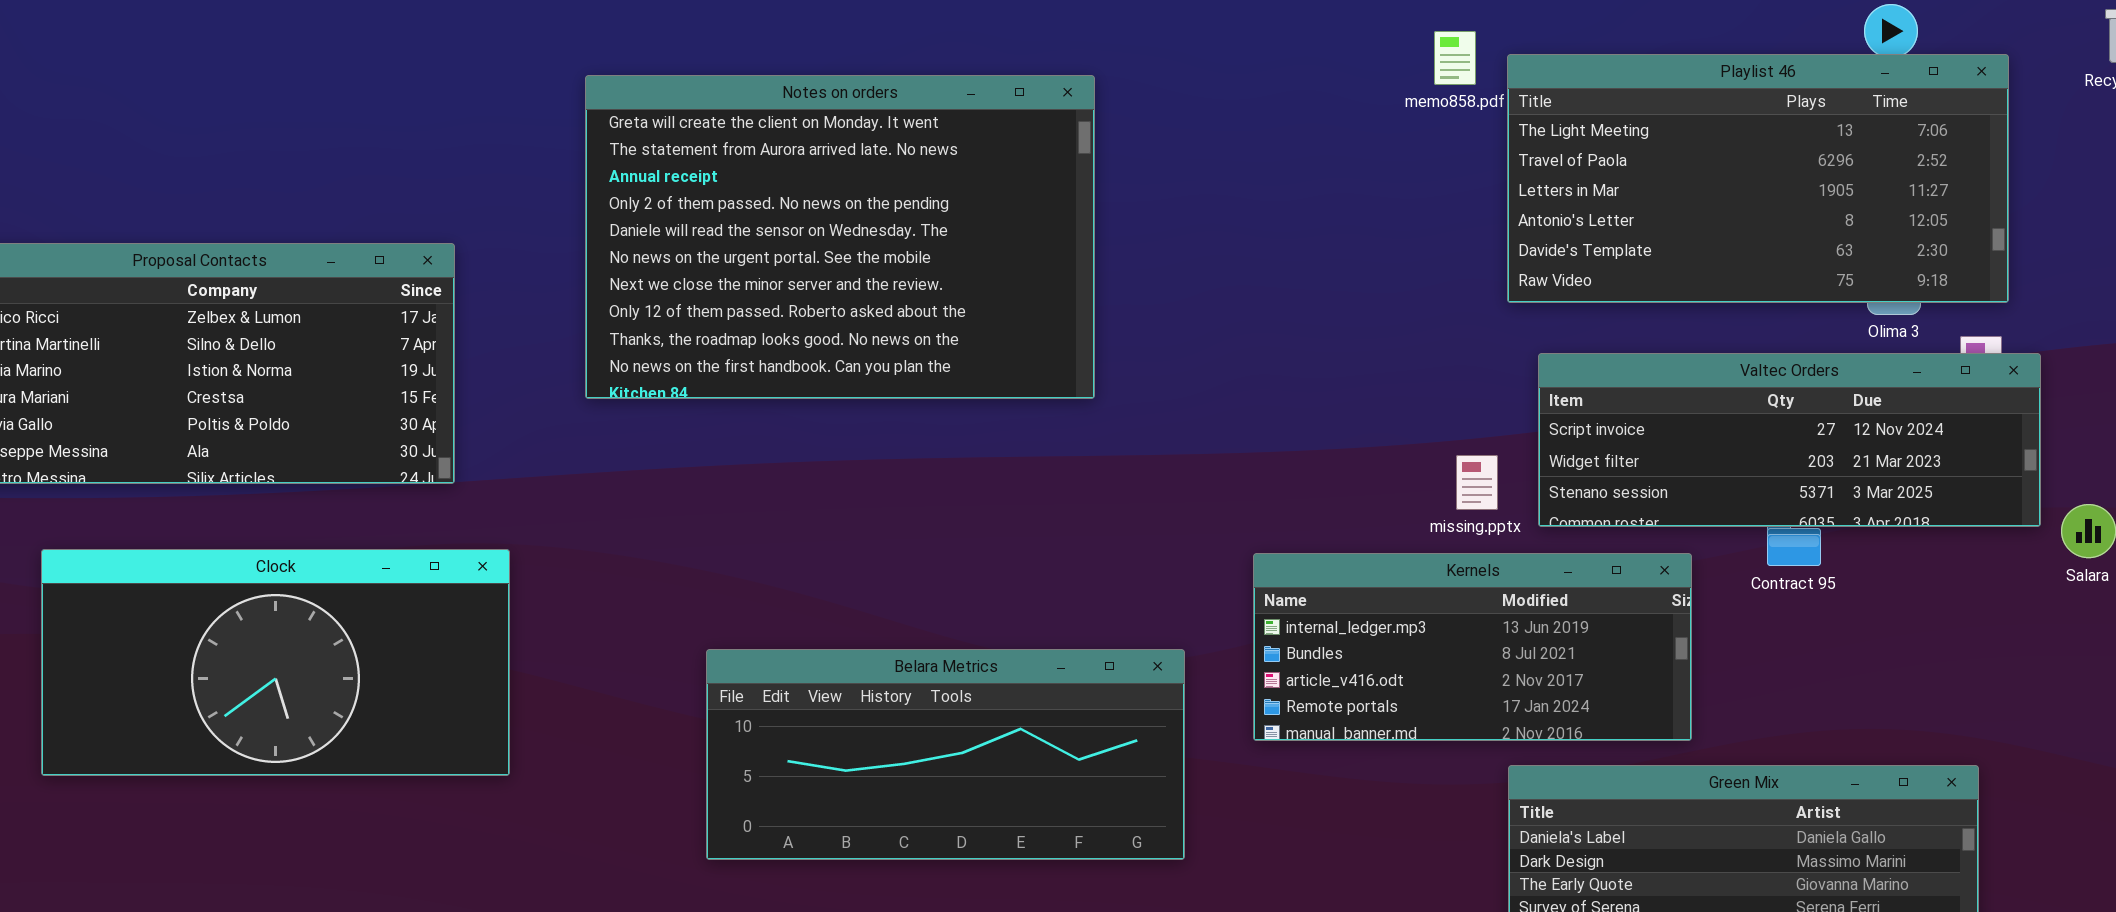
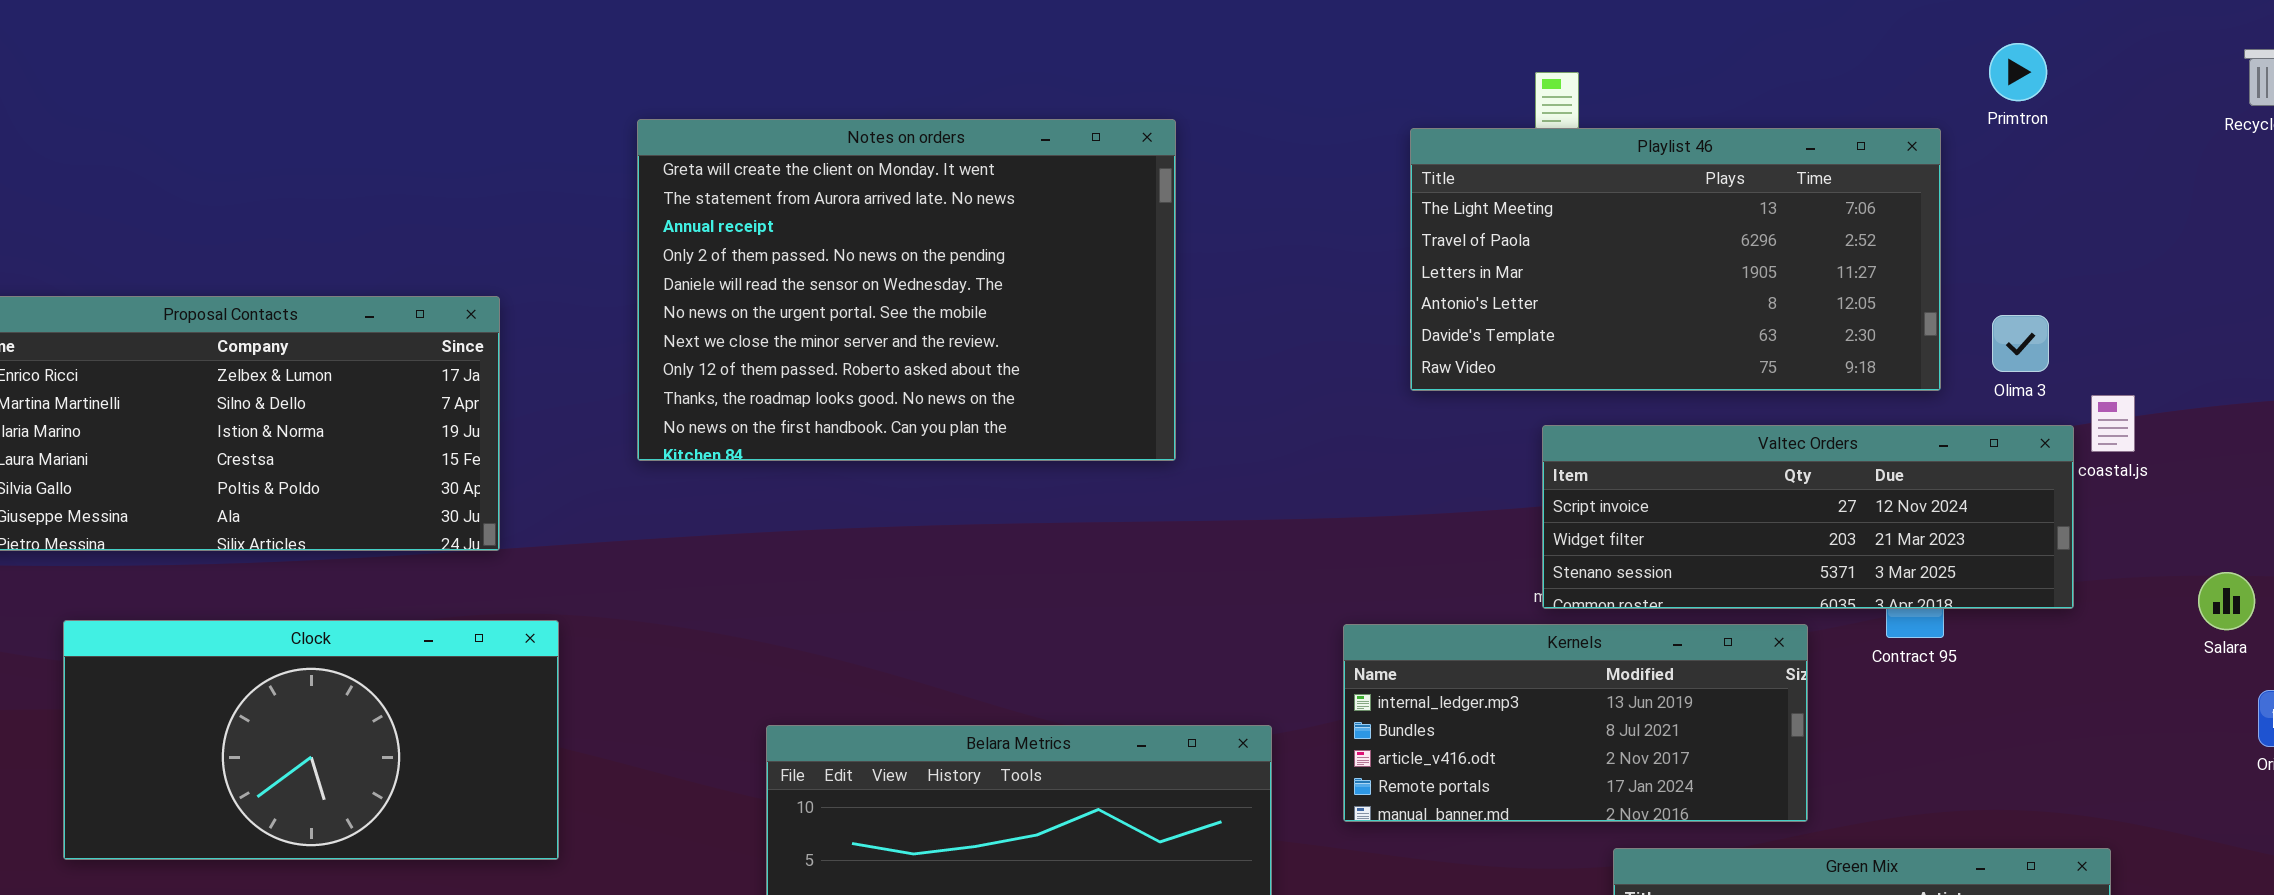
Playlist 46: [1507,54,2009,303] -> [1410,128,1941,391], moved
Valtec Orders: [1538,353,2041,527] -> [1542,425,2074,609], moved

